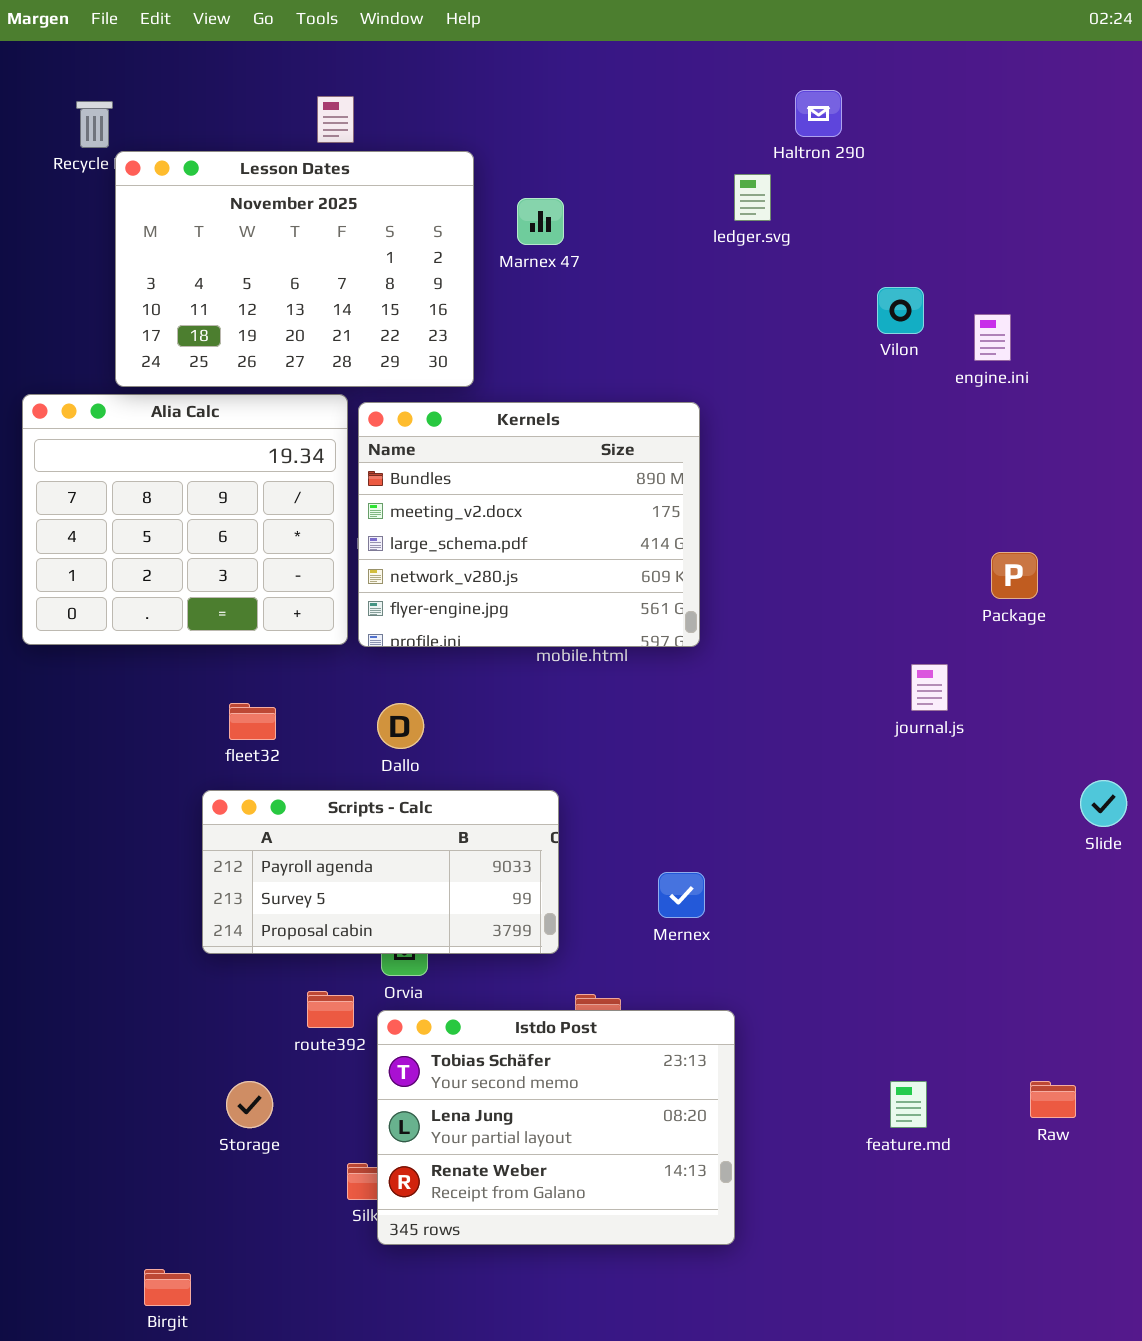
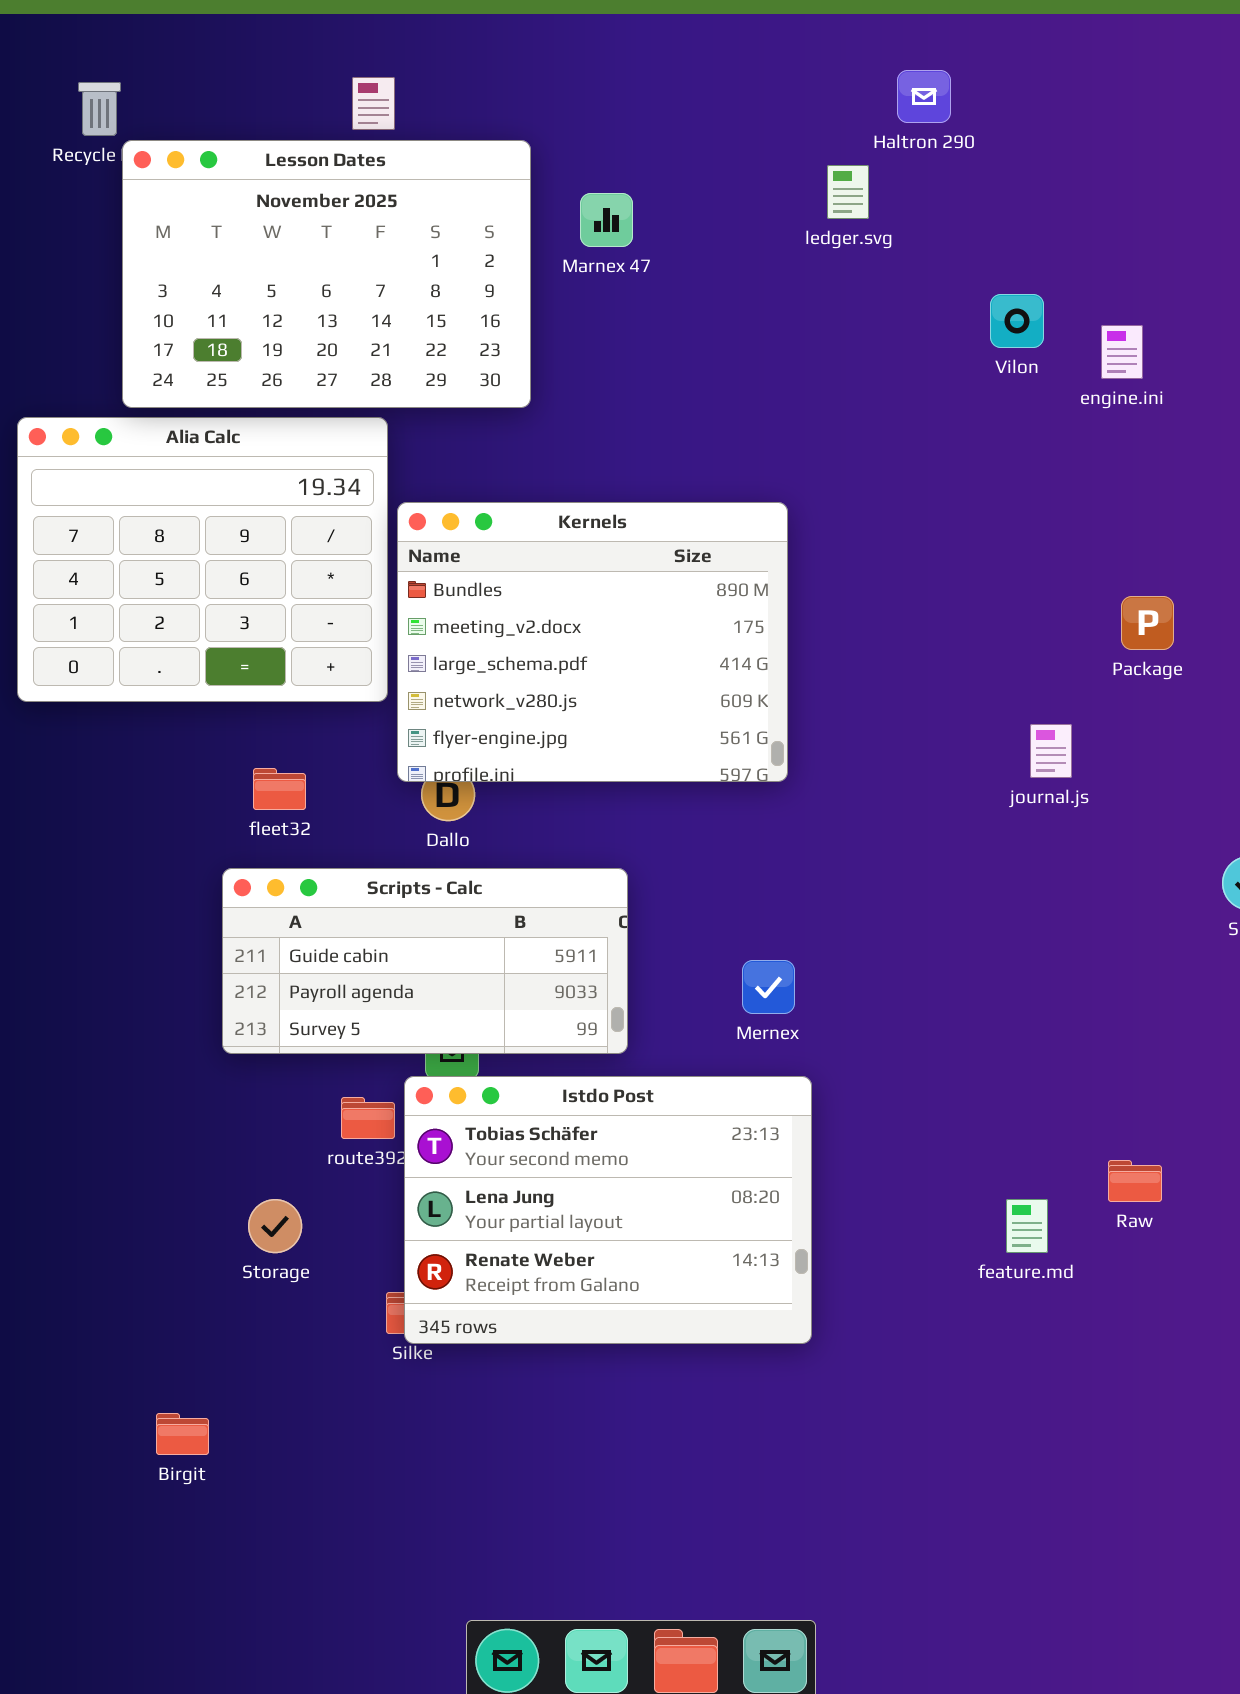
Kernels: [358,402,700,647] -> [397,502,788,782], moved
Scripts - Calc: [202,790,559,954] -> [222,868,628,1054], scrolled up 1 row
Istdo Post: [377,1010,735,1245] -> [404,1076,812,1344], moved
Raw: [1030,1081,1076,1118] -> [1108,1160,1162,1202], moved

